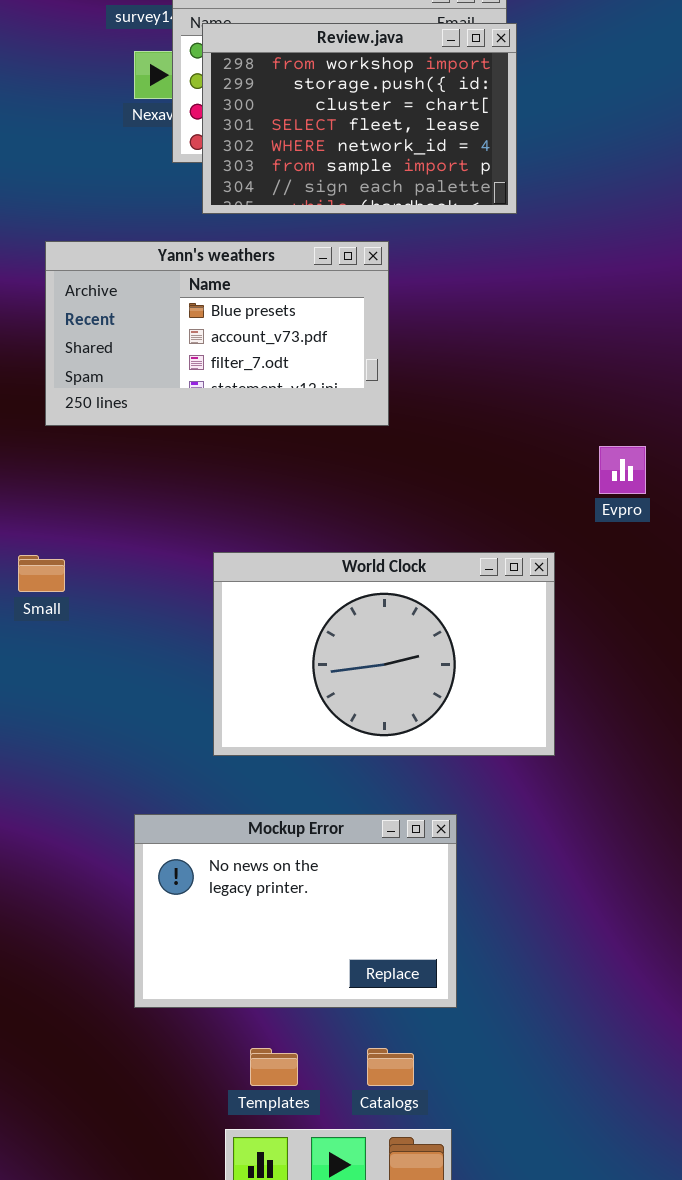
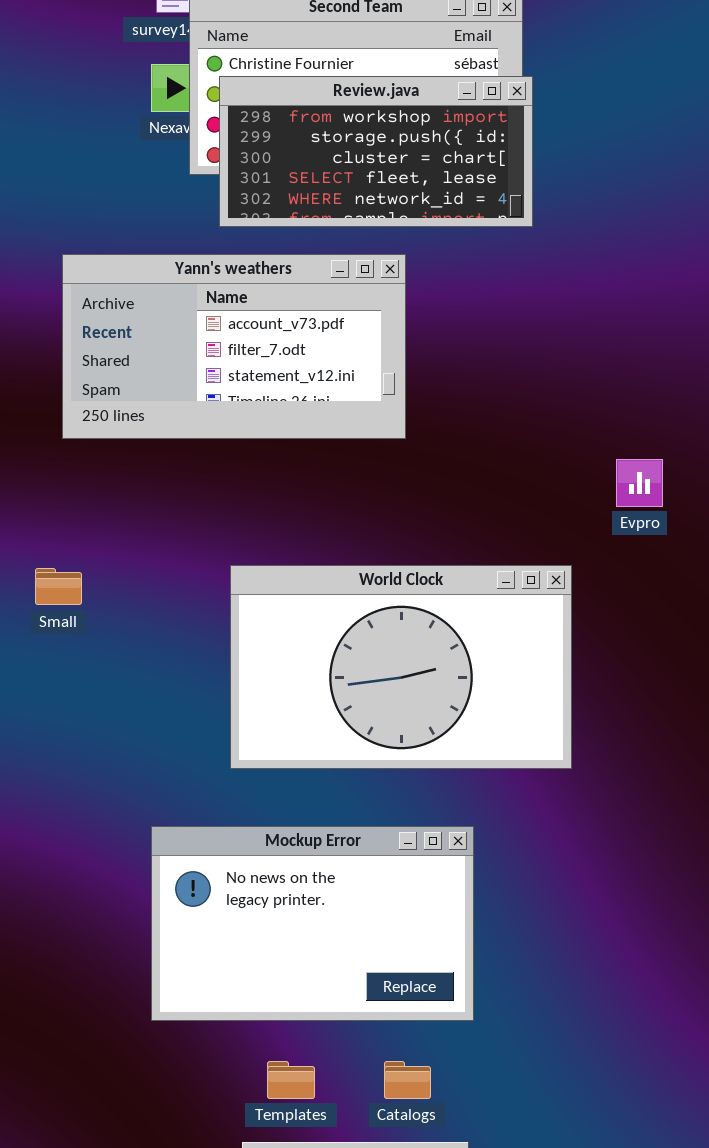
Review.java: [202,23,517,214] -> [219,76,533,227], resized
Yann's weathers: [45,241,389,426] -> [62,254,406,439], scrolled down 1 row

